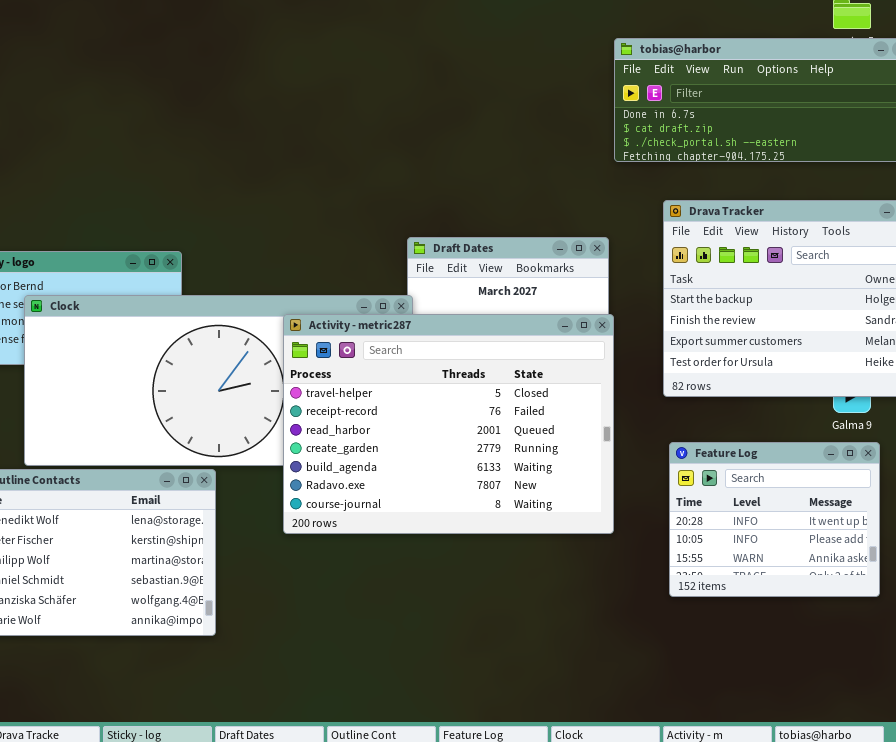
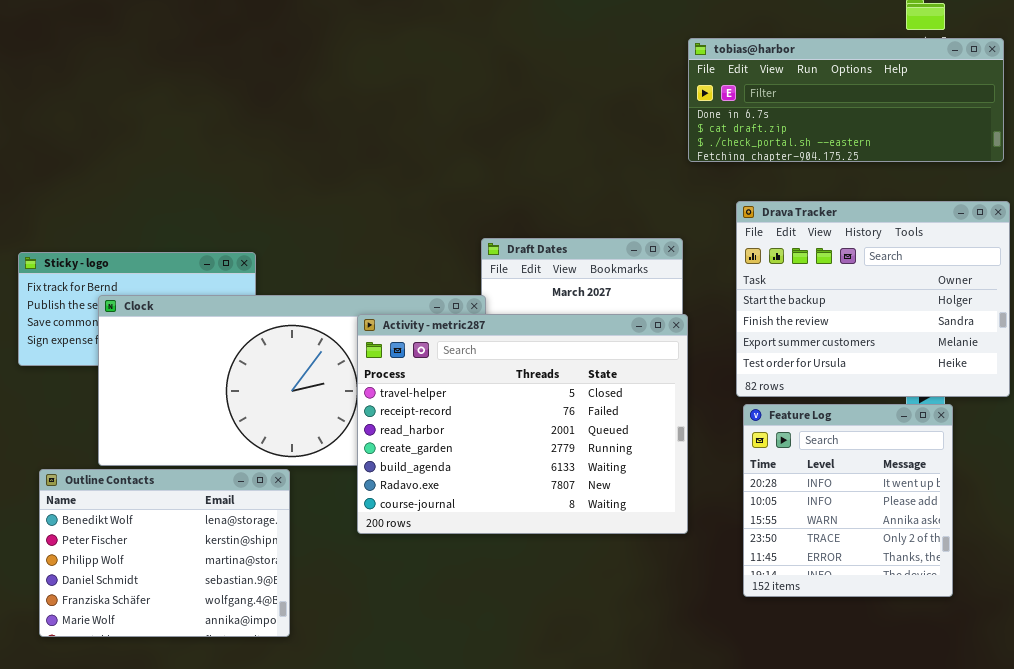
Feature Log: [669,442,880,597] -> [743,404,953,597], resized

